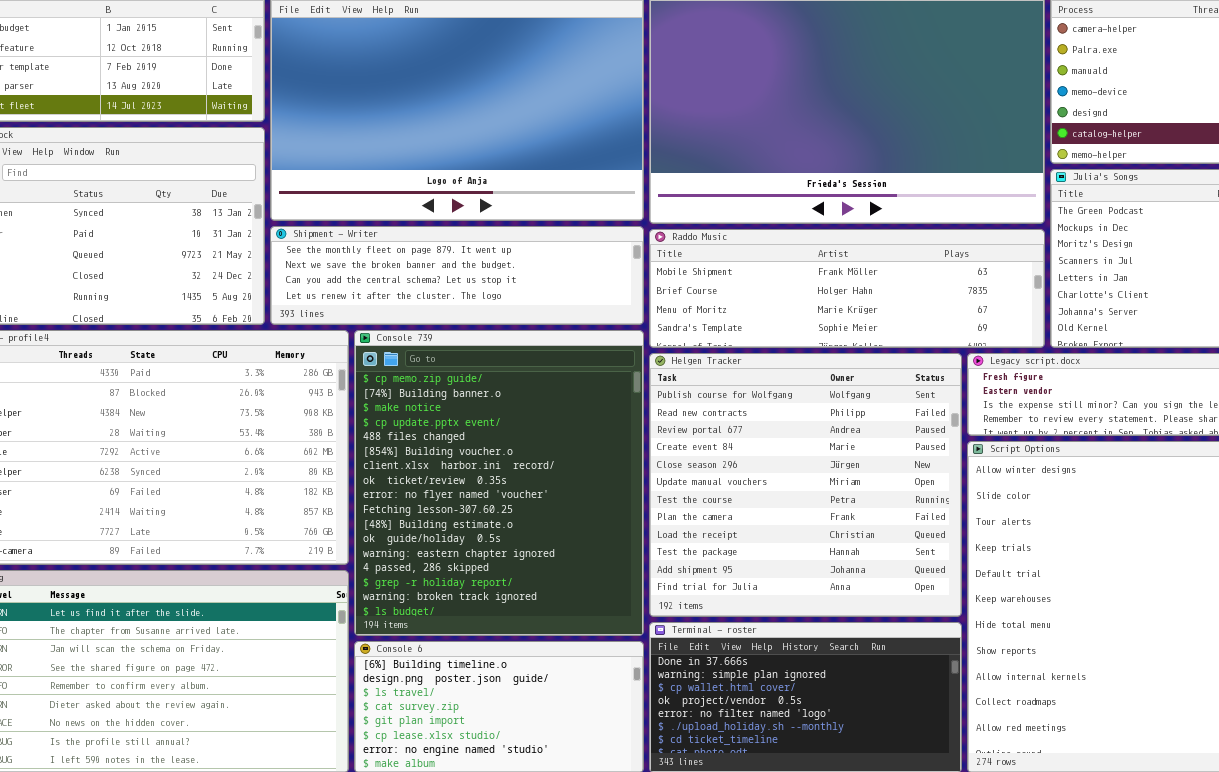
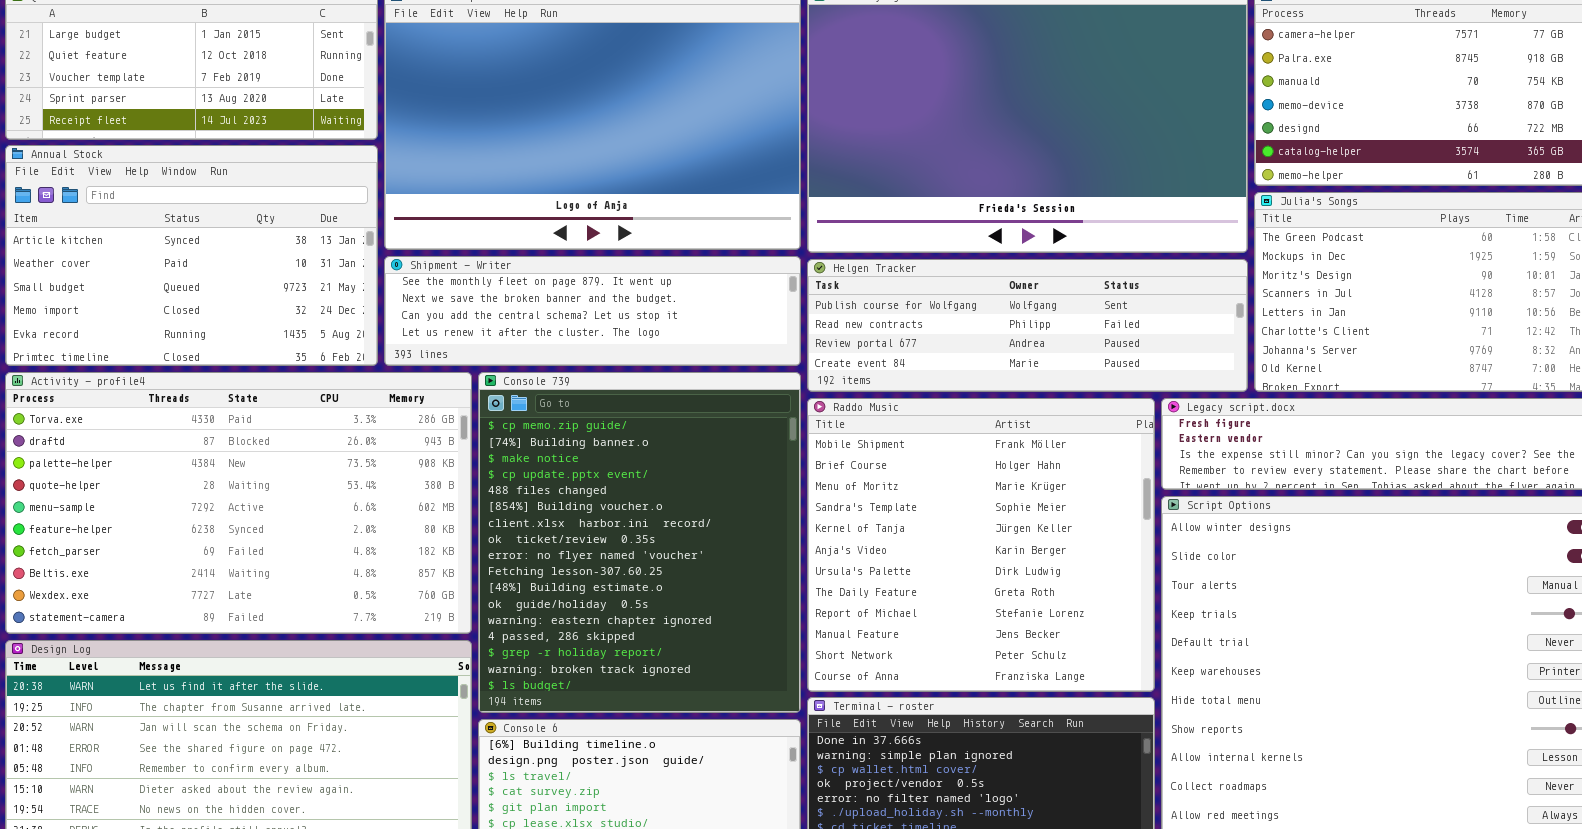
Raddo Music: [649,229,1045,348] -> [807,398,1155,692], moved, resized
Helgen Tracker: [649,353,962,617] -> [807,259,1248,392], moved, resized

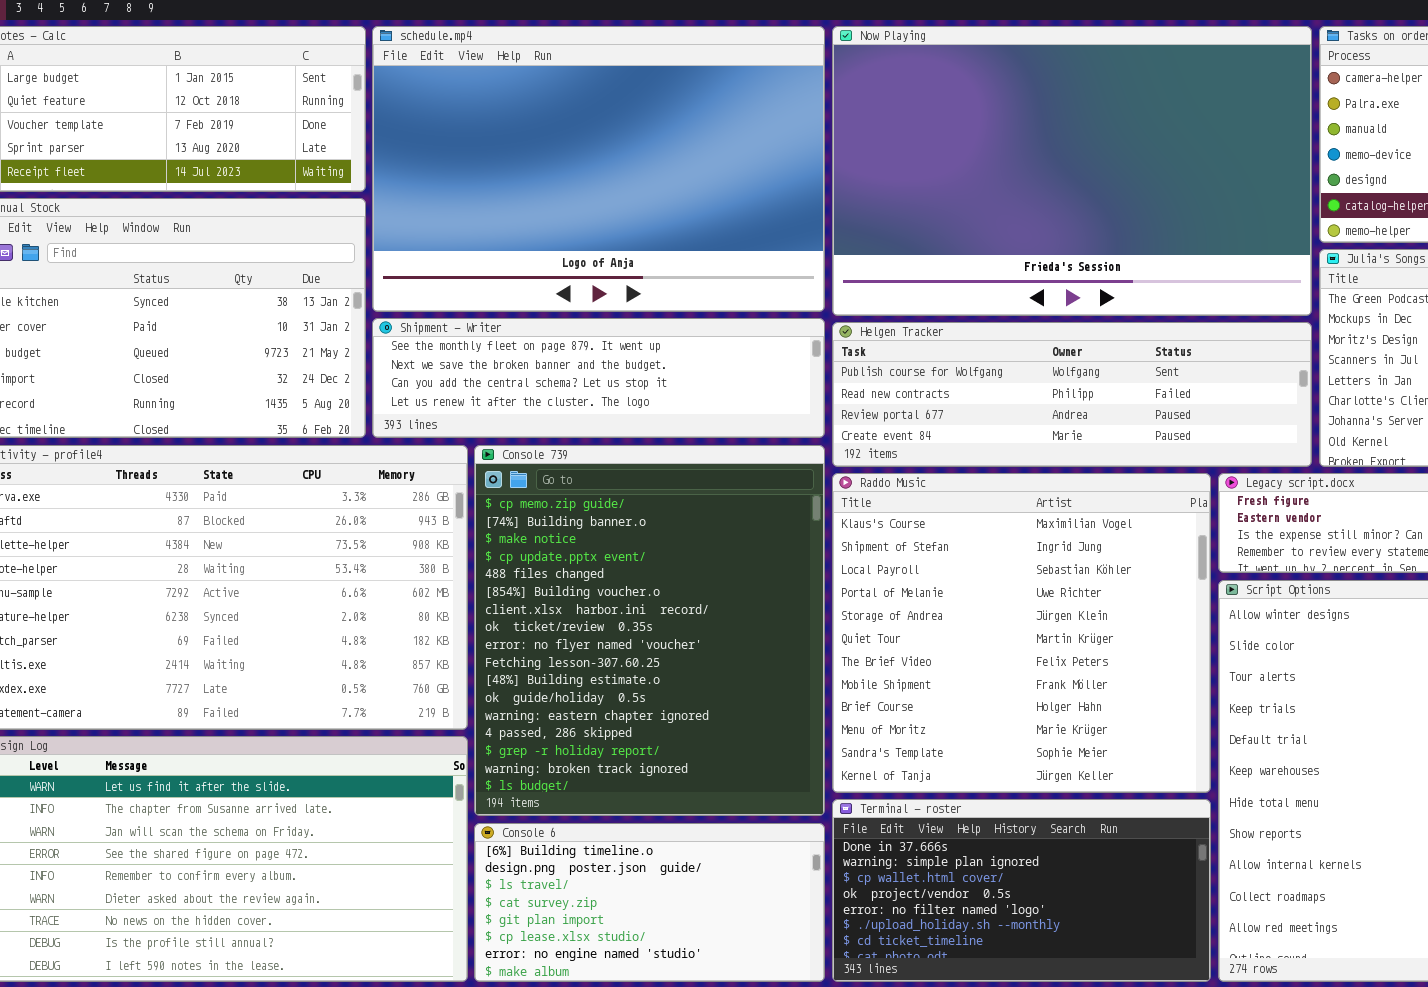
Raddo Music: [807,398,1155,692] -> [832,473,1211,793], scrolled up 7 rows

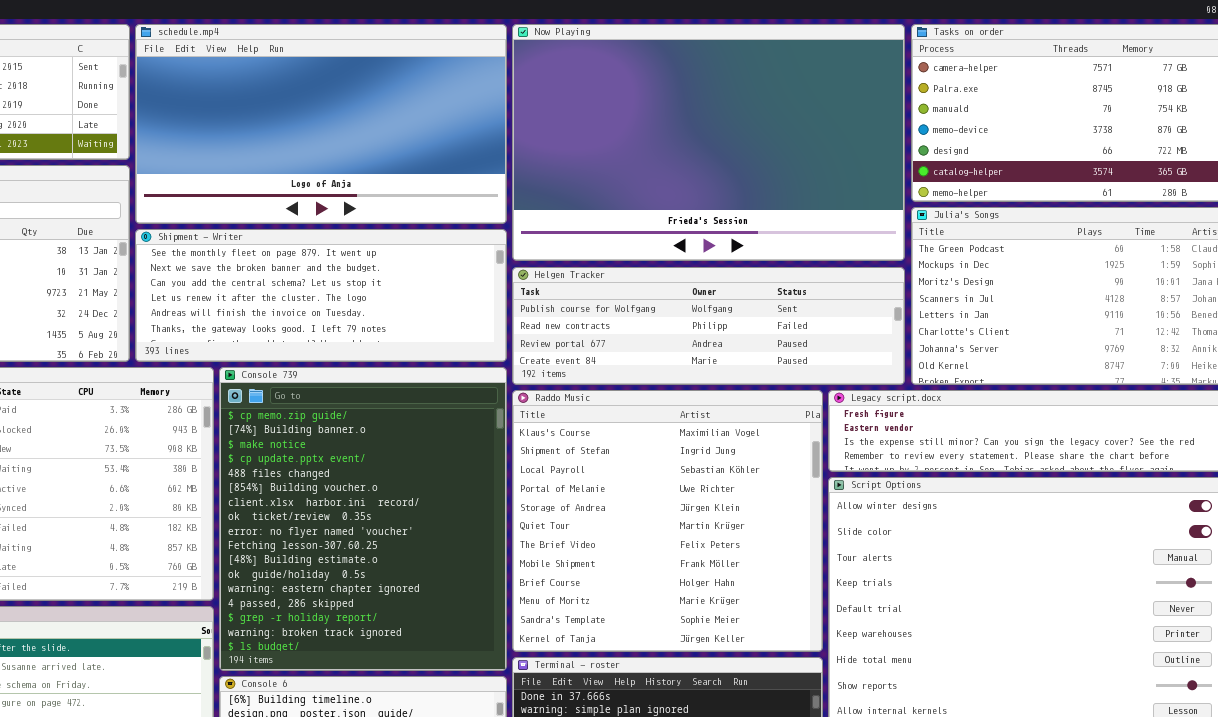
schedule.mp4: [372,26,825,312] -> [135,24,507,224], resized
Shipment - Writer: [372,318,825,438] -> [135,229,507,362], resized

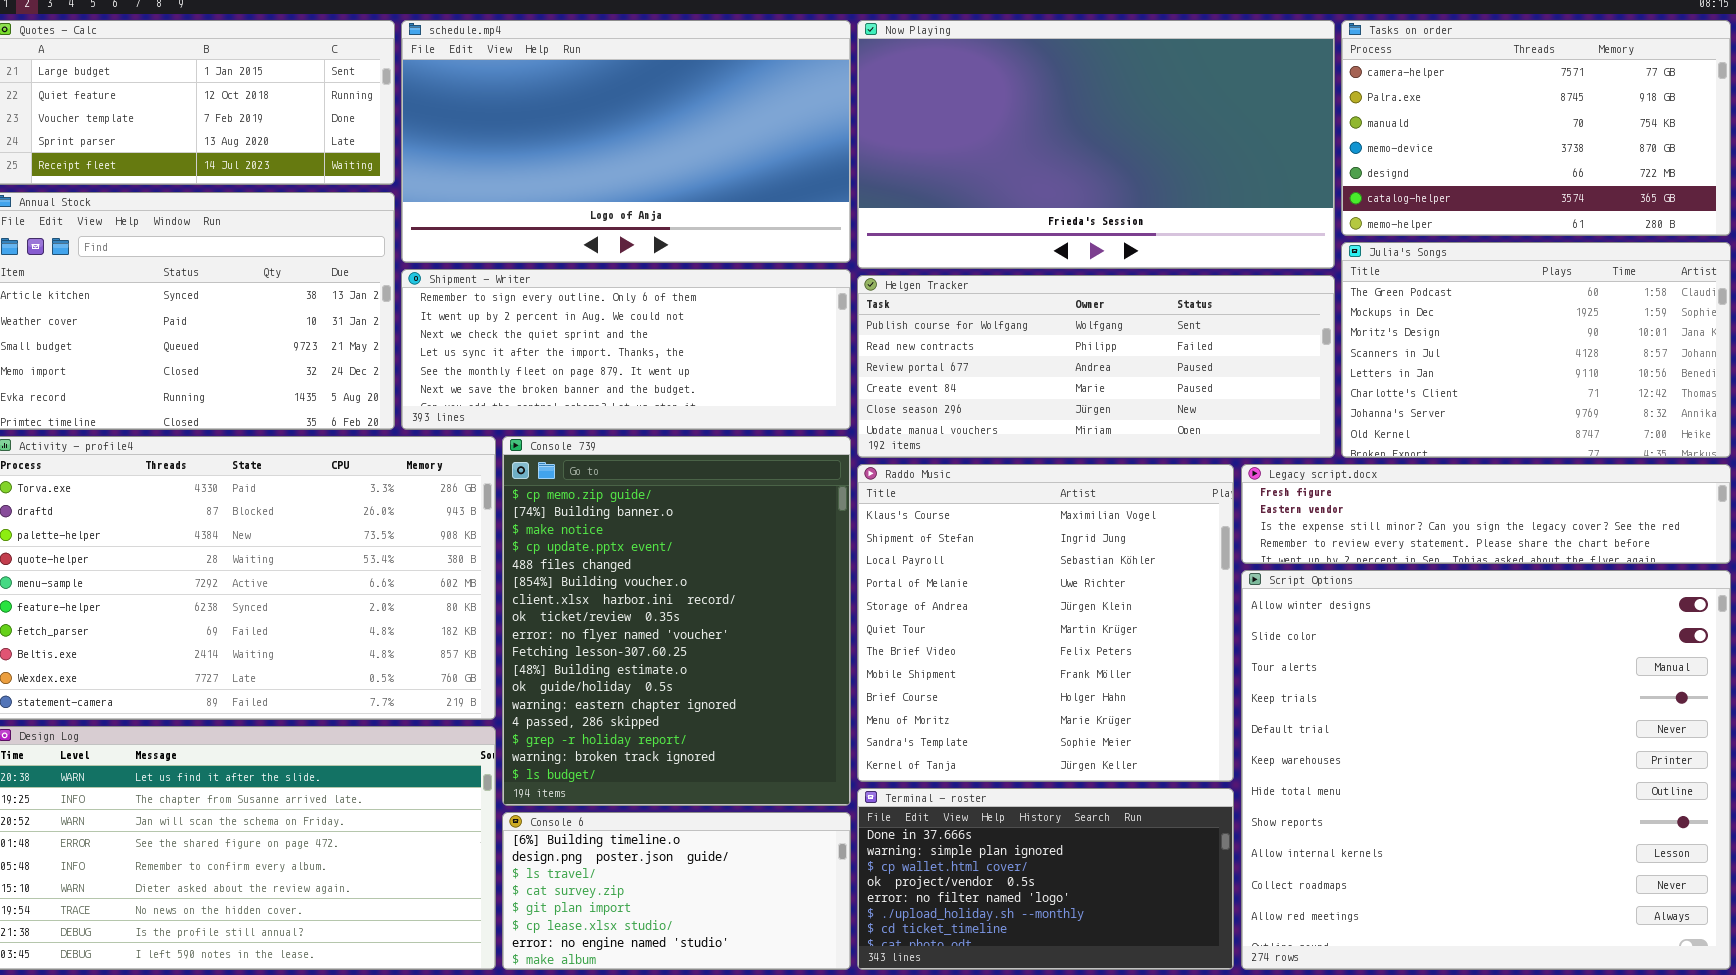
Now Playing: [512,24,905,261] -> [857,20,1335,269], resized
Shipment - Writer: [135,229,507,362] -> [401,269,851,430], scrolled up 4 rows
Helgen Tracker: [512,267,905,385] -> [857,275,1335,458], resized

